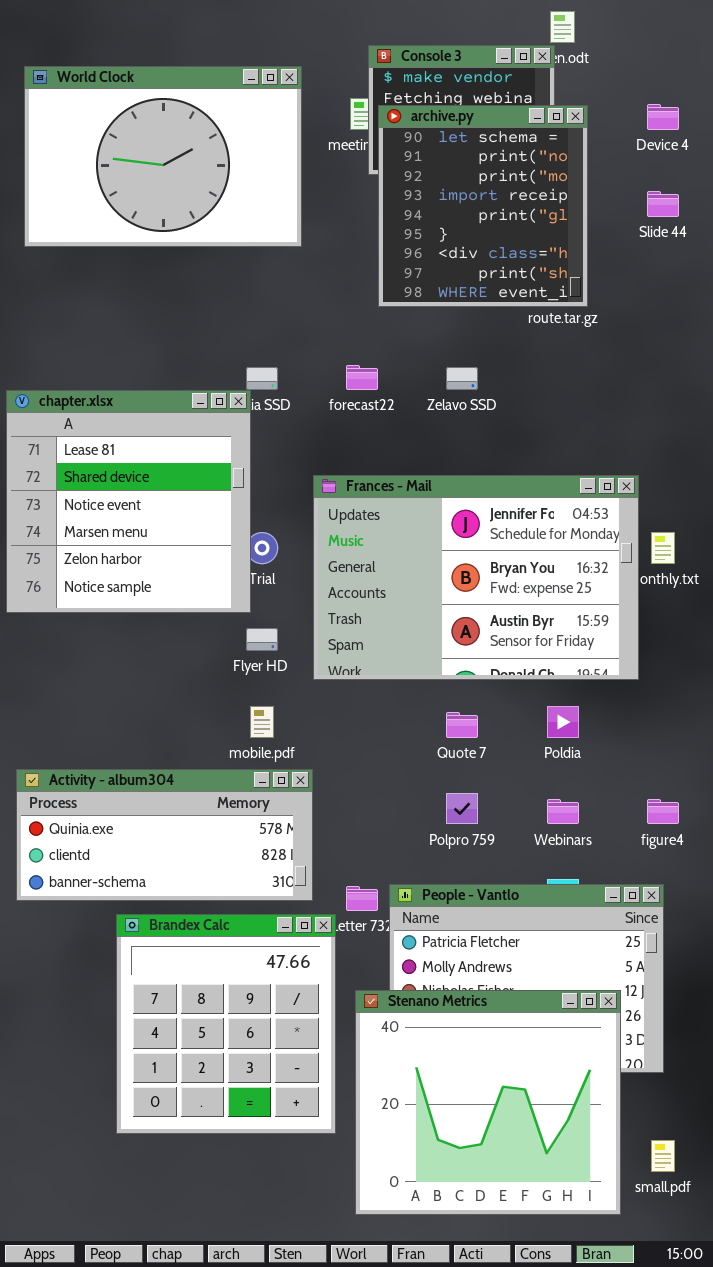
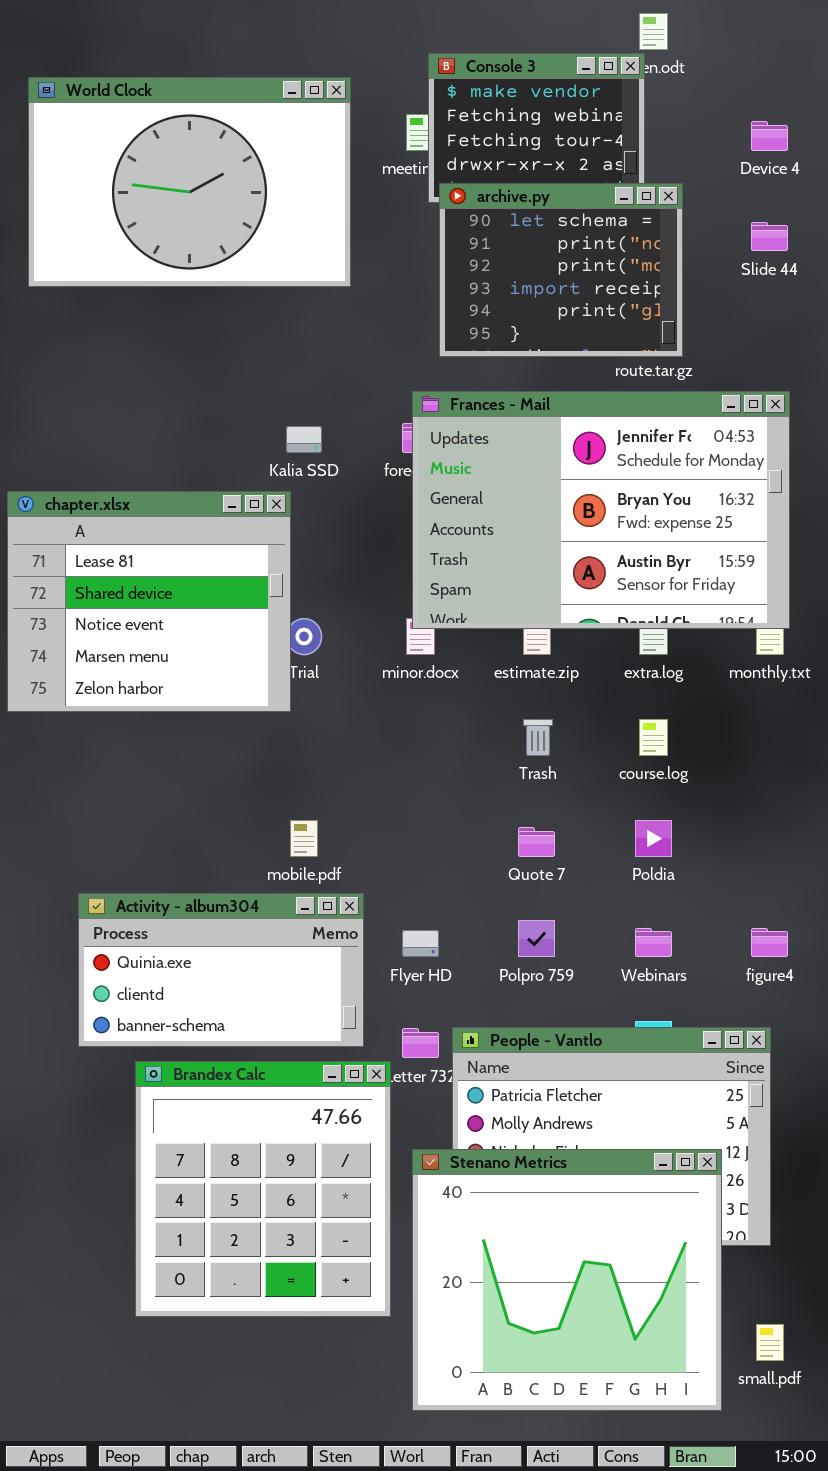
archive.py: [378,105,588,307] -> [439,183,683,357], resized
chapter.xlsx: [6,390,251,613] -> [7,491,291,712], resized
Frances - Mail: [313,475,639,680] -> [412,391,790,629], moved
Flyer HD: [246,628,278,651] -> [402,930,439,957], moved
Activity - album304: [16,769,313,901] -> [78,893,364,1047], resized

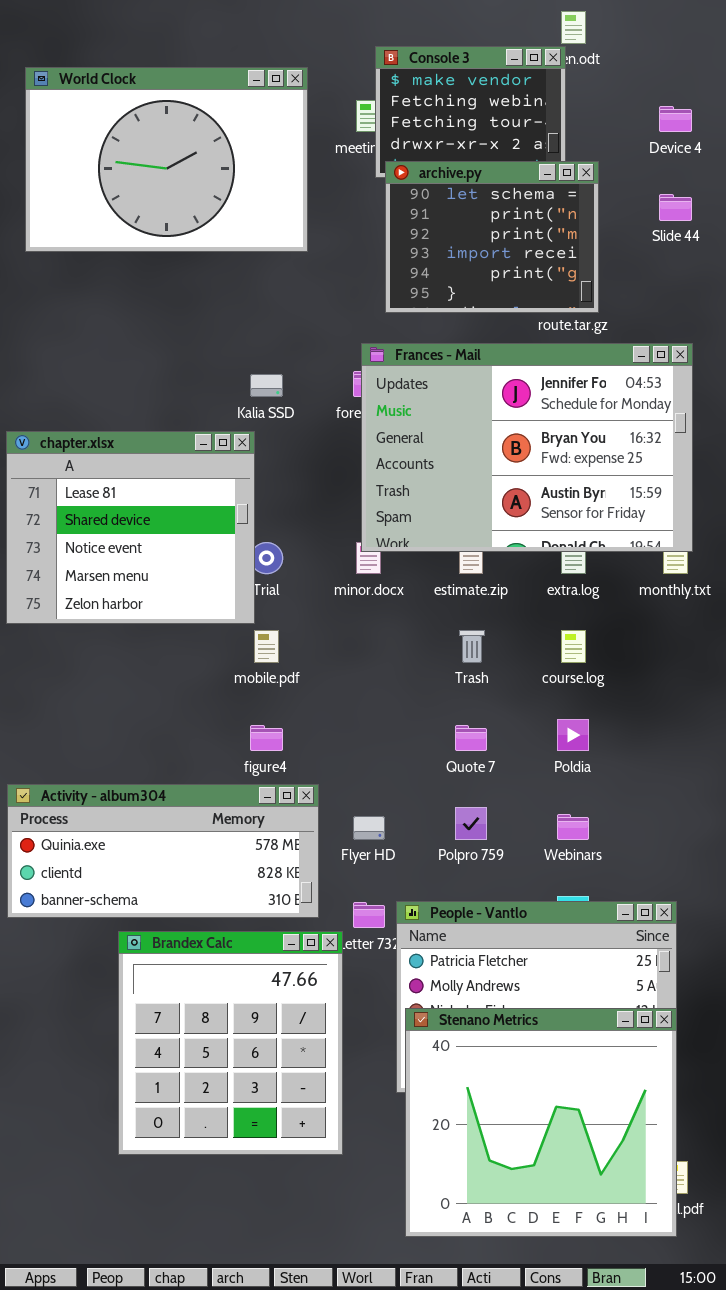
mobile.pdf: [290,820,318,857] -> [254,630,279,663], moved
Activity - album304: [78,893,364,1047] -> [7,784,319,918], resized
figure4: [751,928,788,957] -> [250,725,283,751], moved
Stenano Metrics: [412,1149,722,1411] -> [405,1008,677,1237], moved

